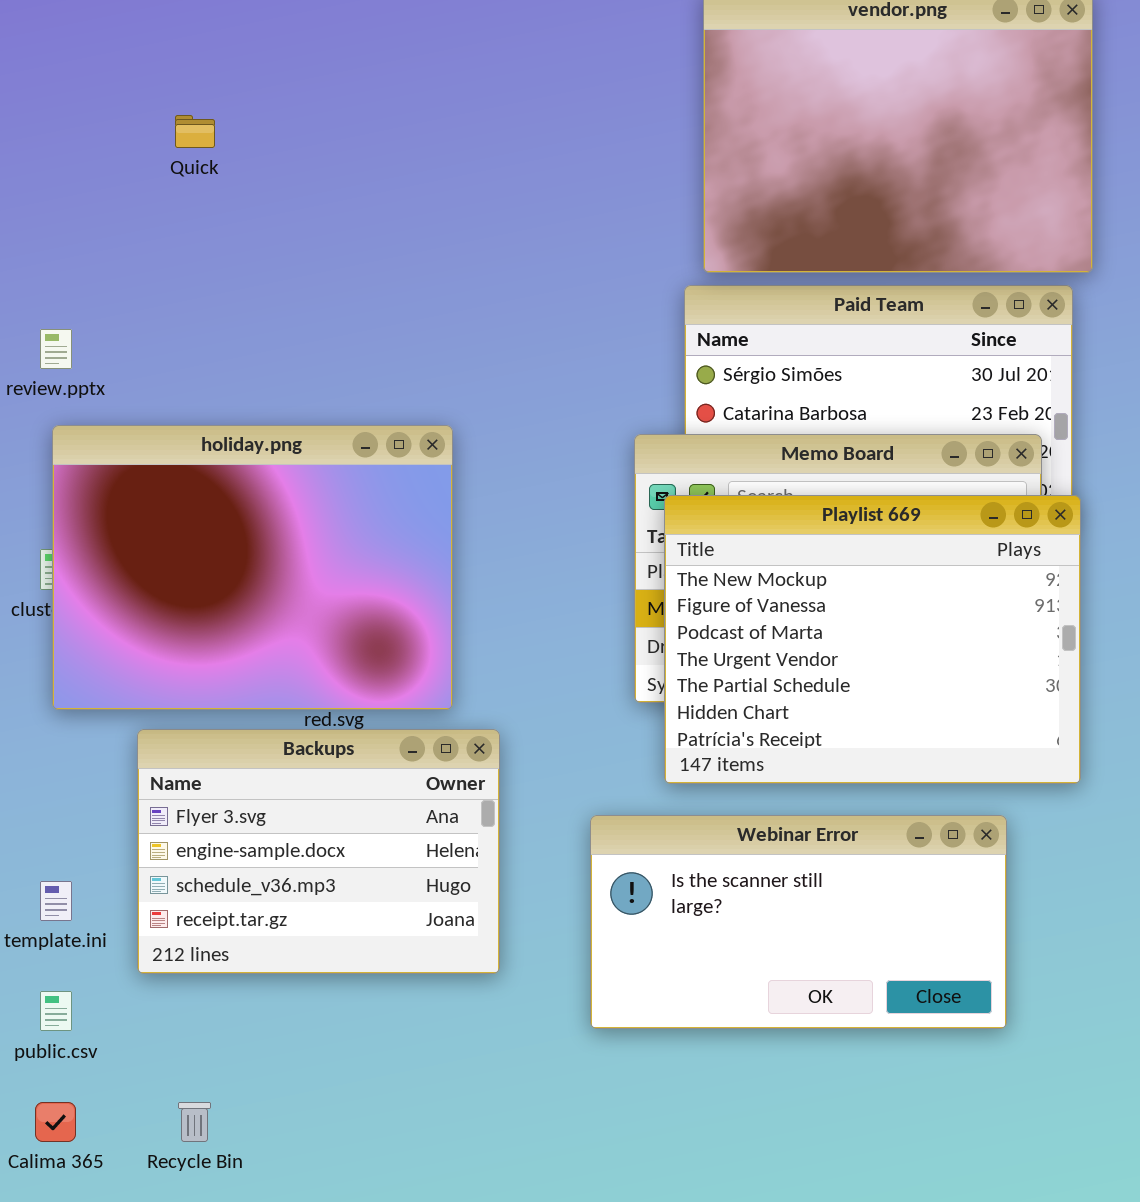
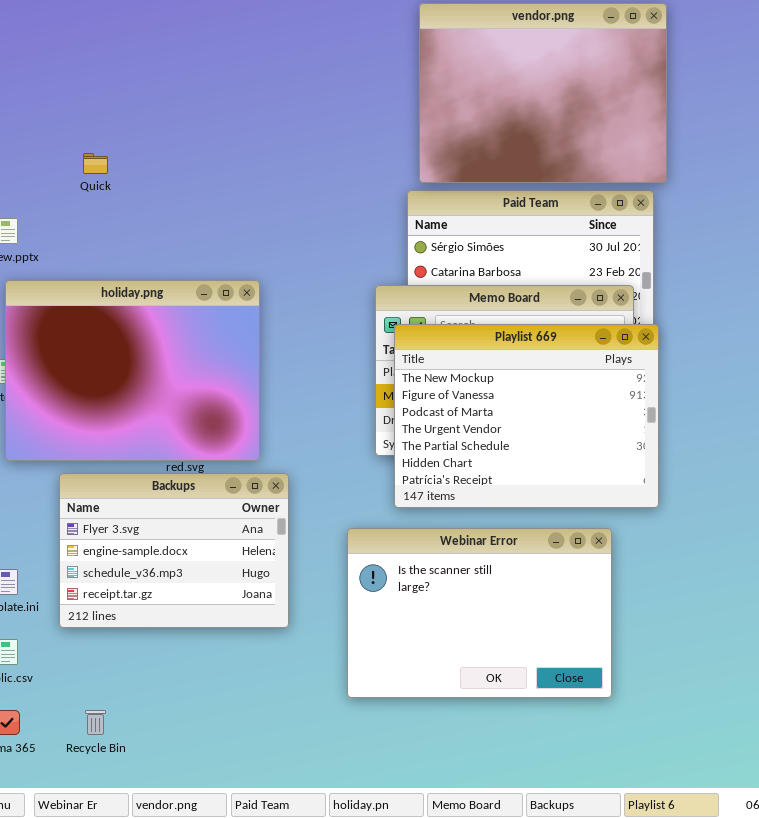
Quick: [175,115,215,148] -> [83,153,108,174], moved
Webinar Error: [590,815,1007,1029] -> [347,528,612,698], resized

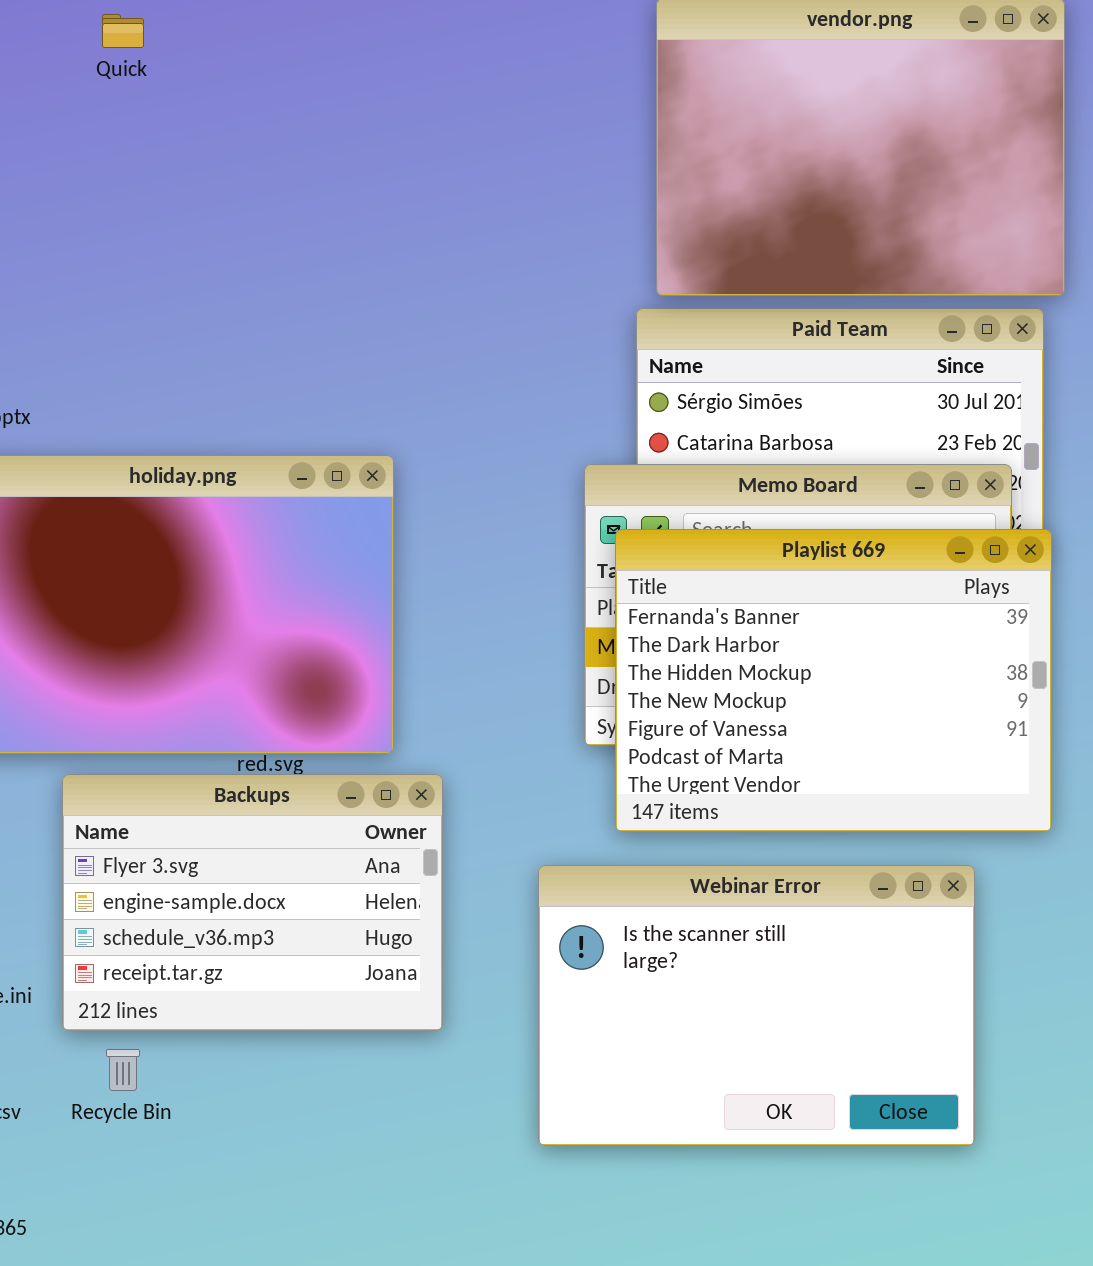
Quick: [83,153,108,174] -> [102,14,144,48], moved
Playlist 669: [394,324,659,508] -> [615,529,1052,832], scrolled up 3 rows
Recycle Bin: [85,710,106,735] -> [106,1049,140,1091], moved

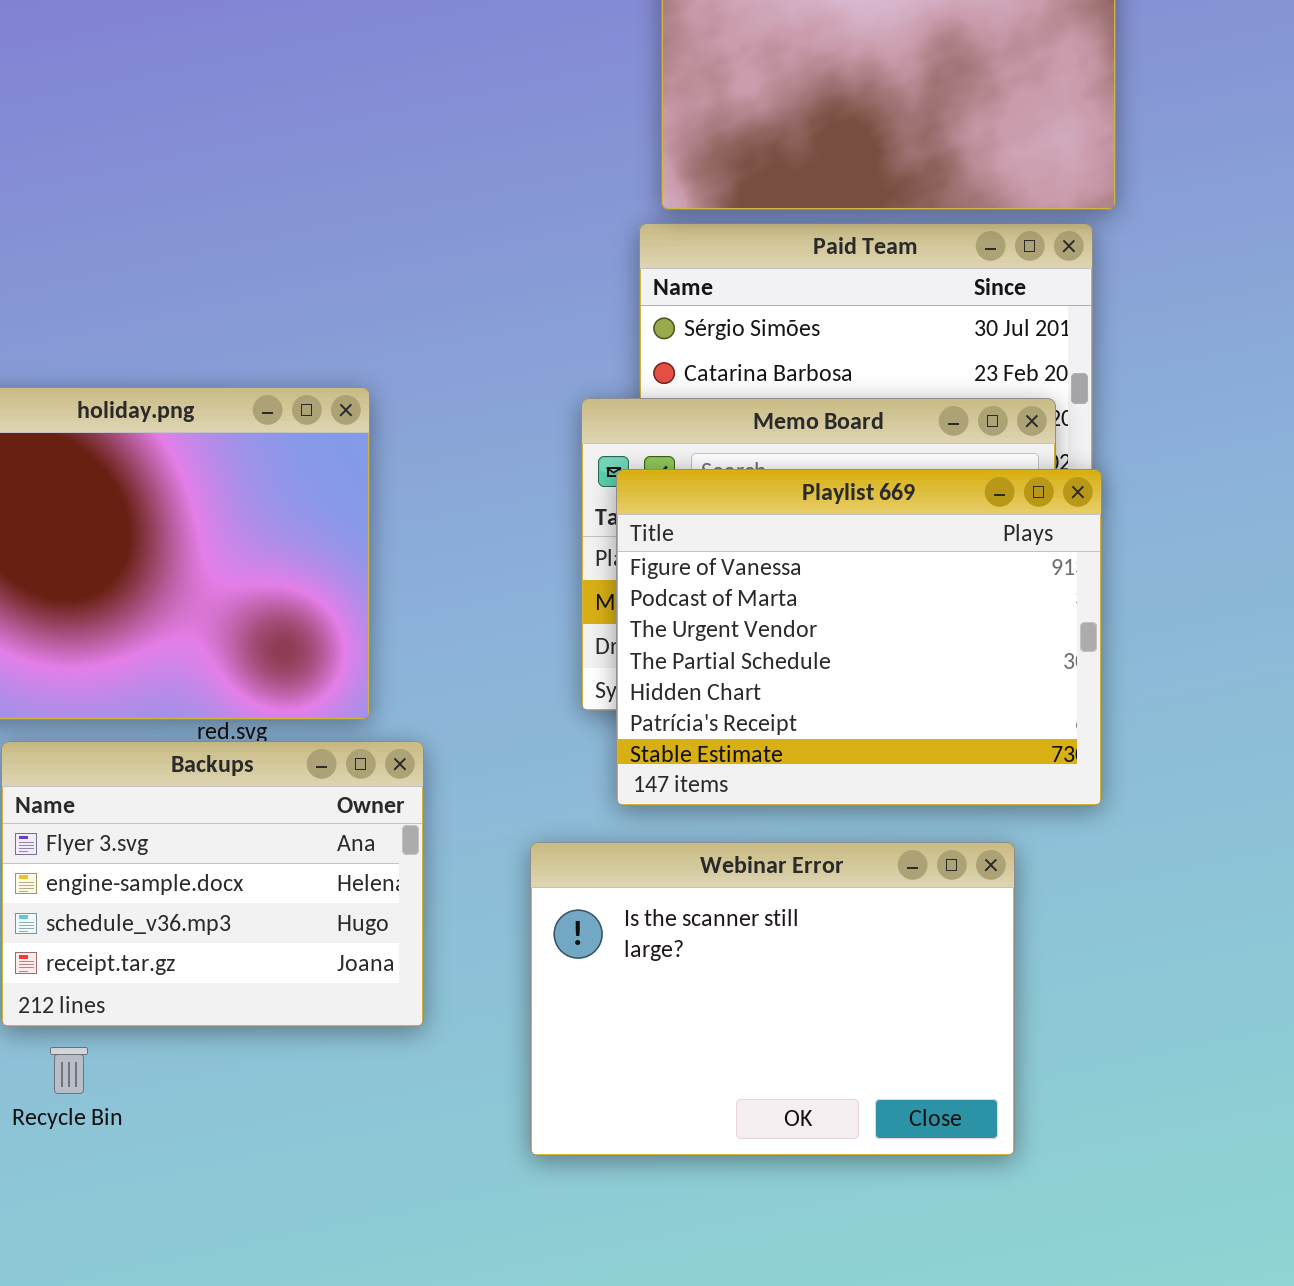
Playlist 669: [615,529,1052,832] -> [616,469,1102,806], scrolled down 4 rows

